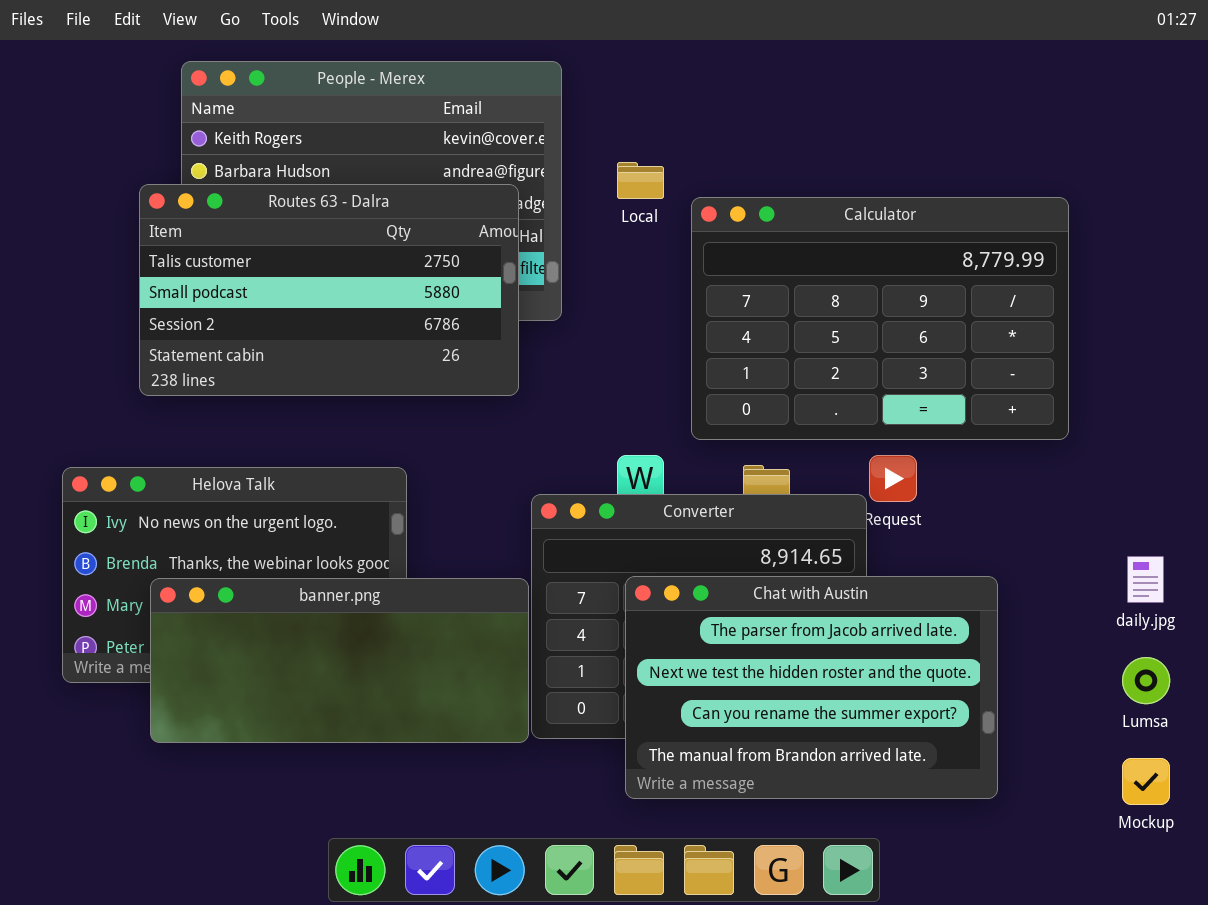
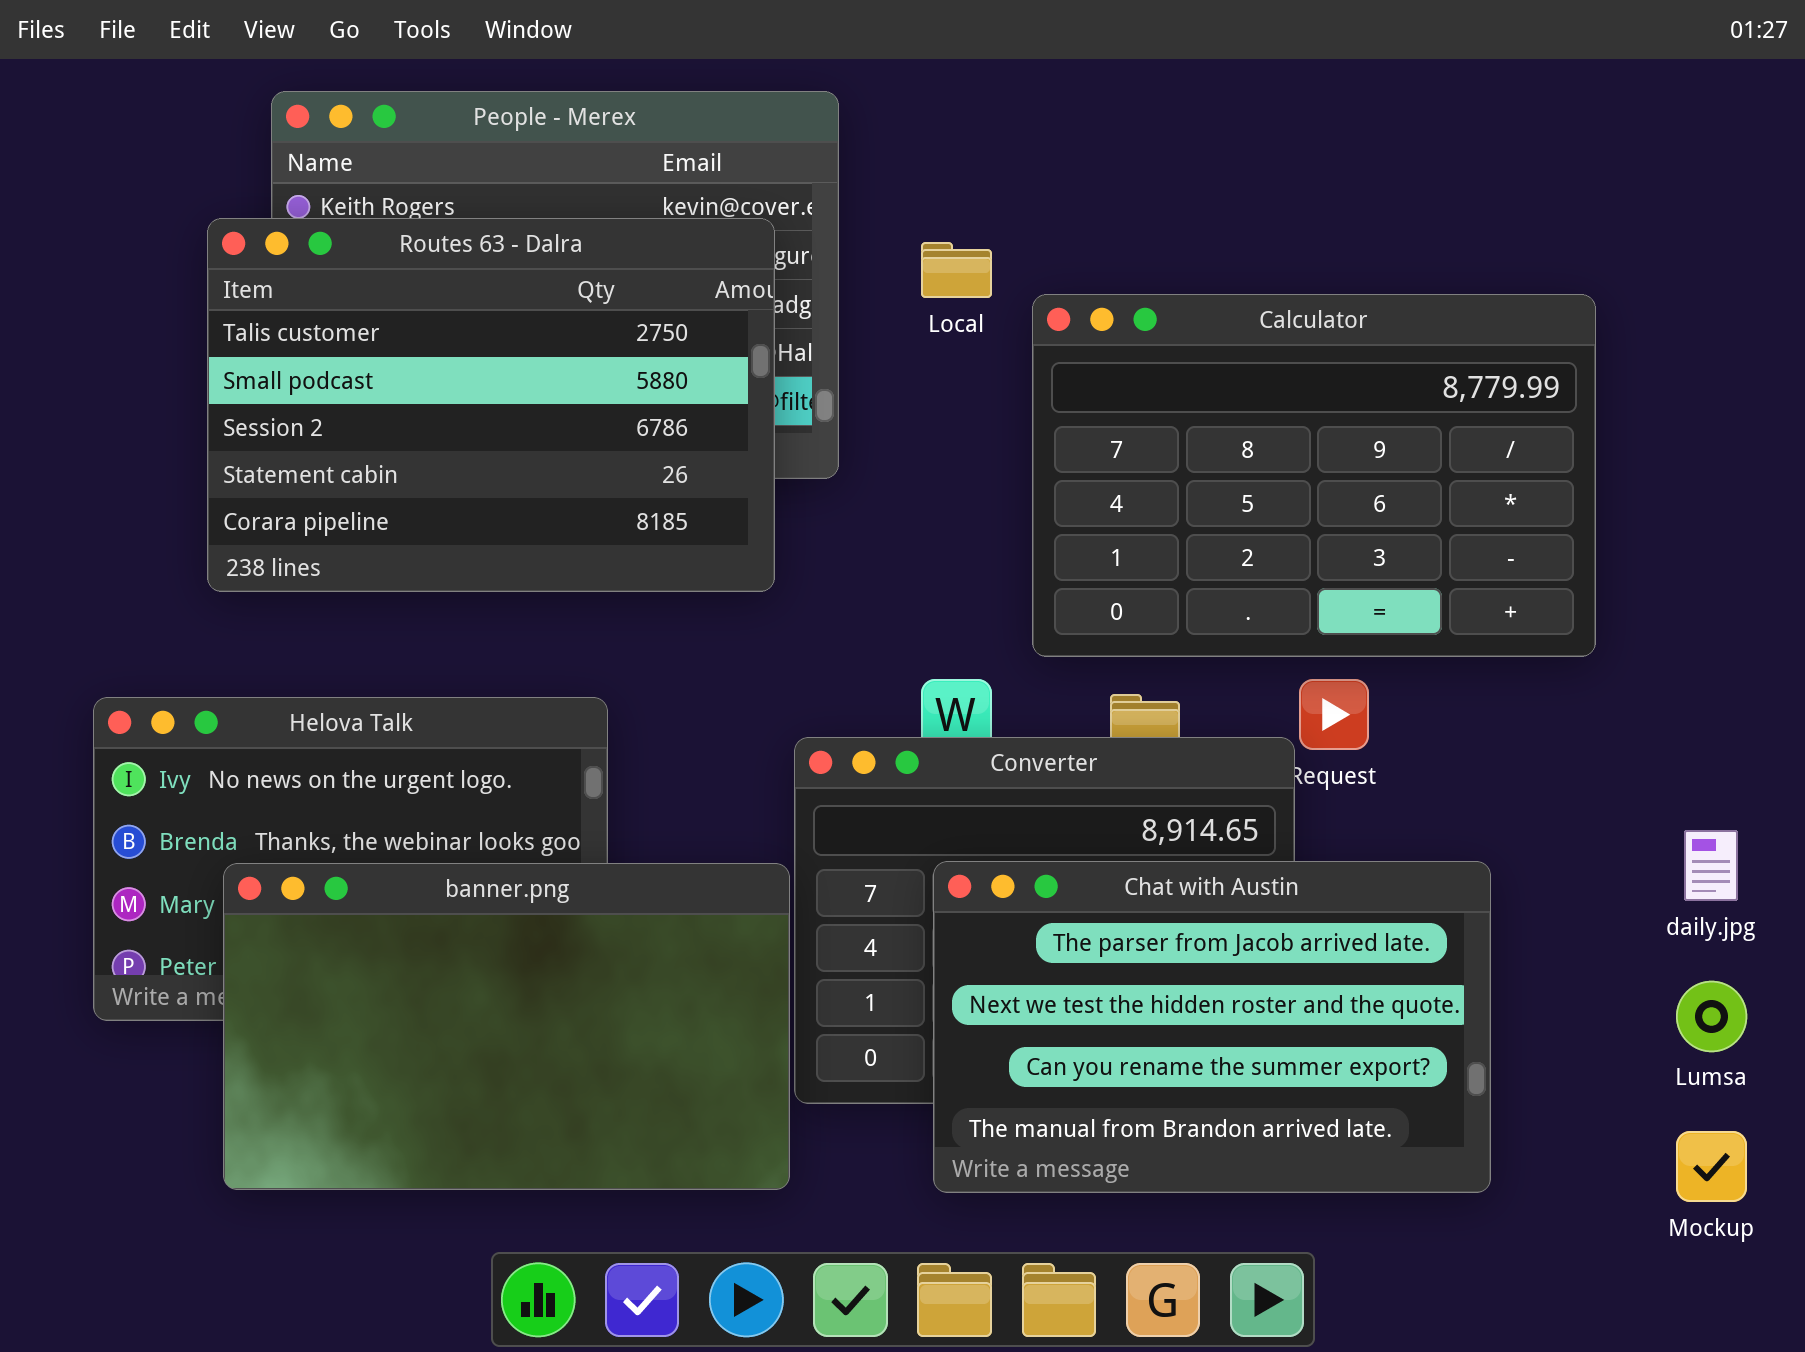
Routes 63 - Dalra: [139,184,519,396] -> [207,218,775,592], resized
banner.png: [150,578,529,743] -> [223,863,790,1190], resized

